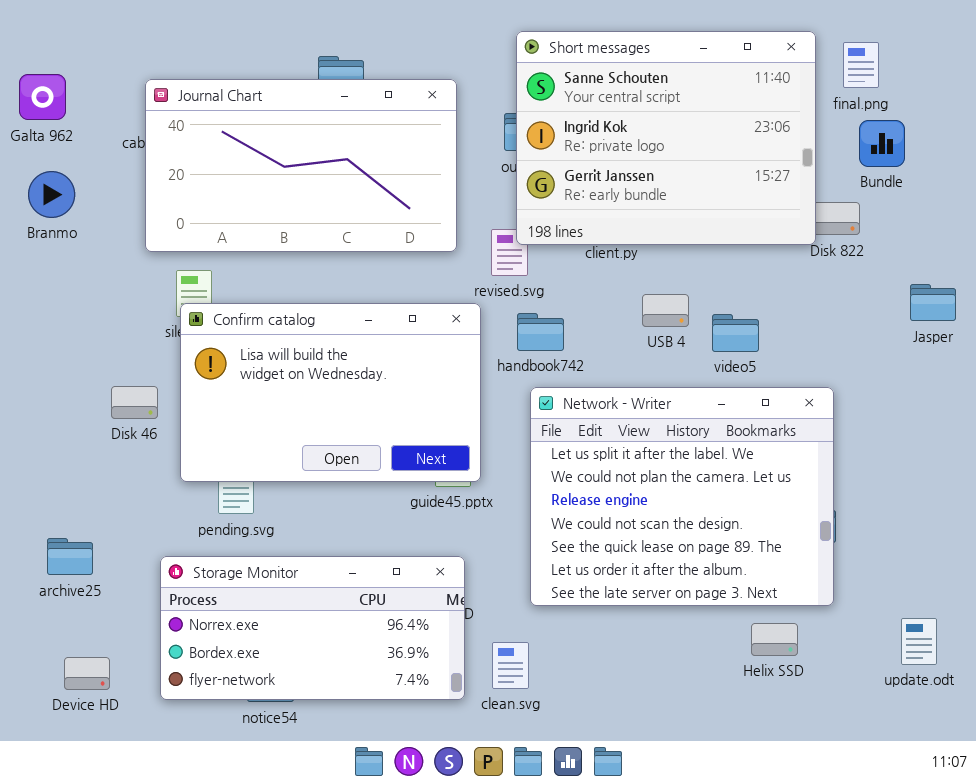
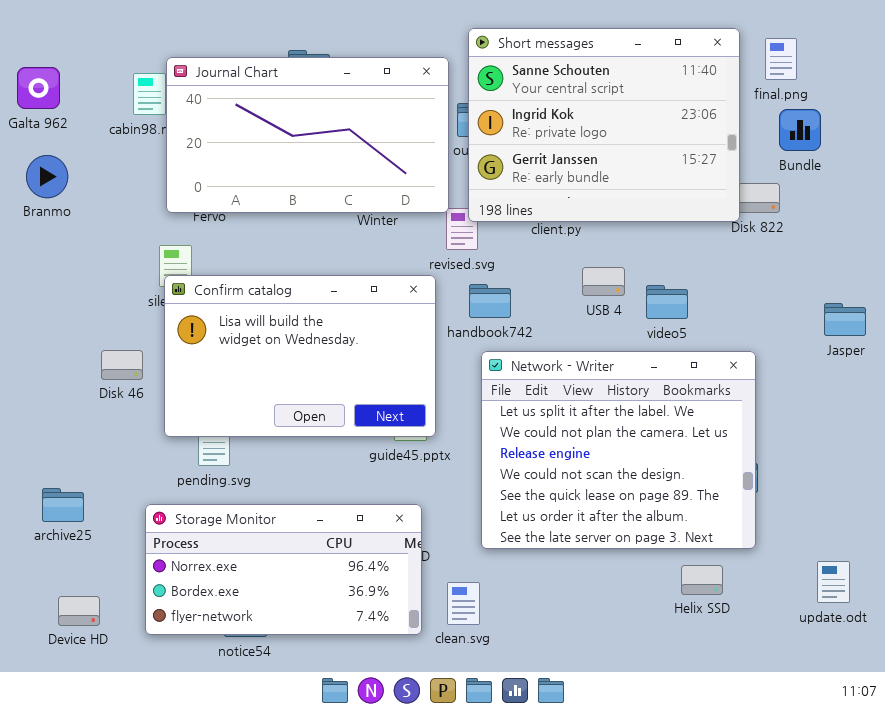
Journal Chart: [145,79,457,252] -> [166,57,449,213], moved
Jasper: [910,284,956,321] -> [824,303,866,336], moved

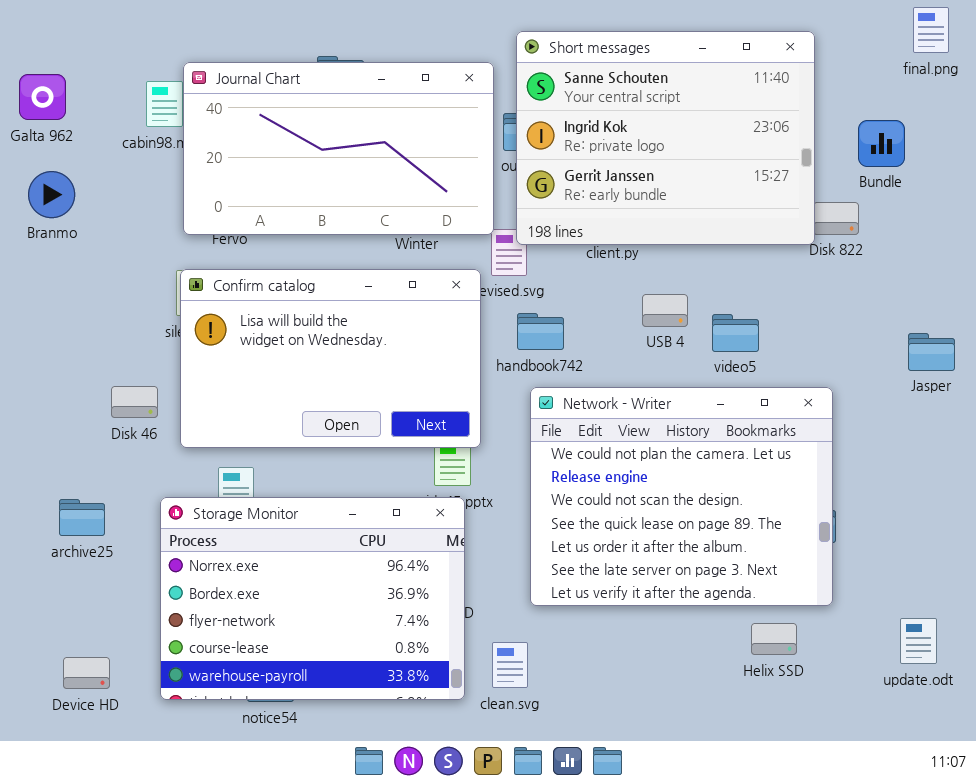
final.png: [765,38,797,80] -> [913,7,949,53], moved
Confirm catalog: [164,275,436,437] -> [180,269,481,448], moved
Network - Writer: [481,351,756,549] -> [530,387,833,606], scrolled down 1 row
archive25: [42,488,84,522] -> [59,499,105,536], moved
Storage Monitor: [145,504,422,635] -> [160,497,465,700], resized

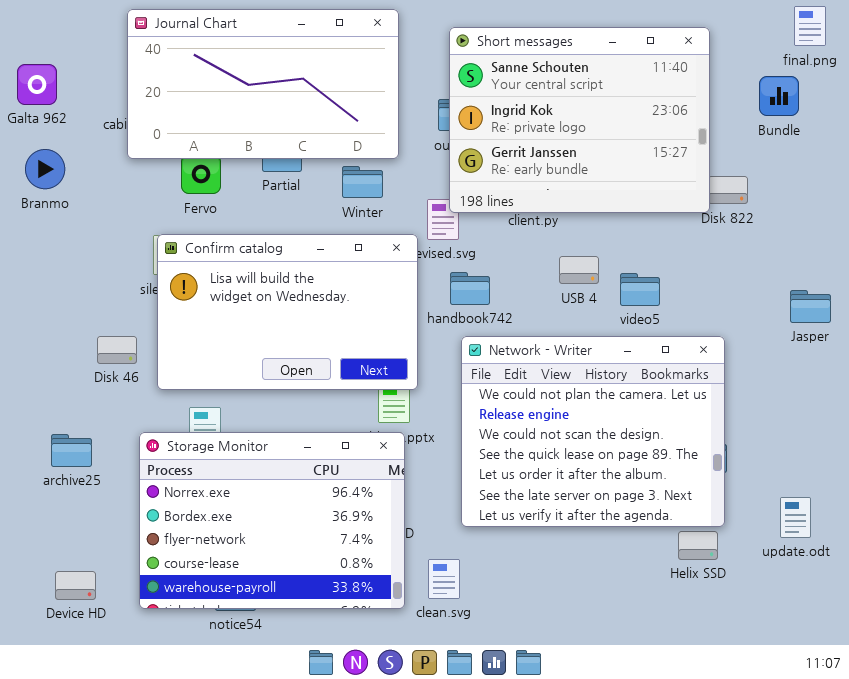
Journal Chart: [183,62,494,235] -> [127,9,399,159], moved
Bundle: [858,120,905,167] -> [759,76,799,116], moved
update.odt: [900,618,937,664] -> [780,497,811,538], moved
Helix SSD: [751,623,797,655] -> [678,531,718,560], moved

